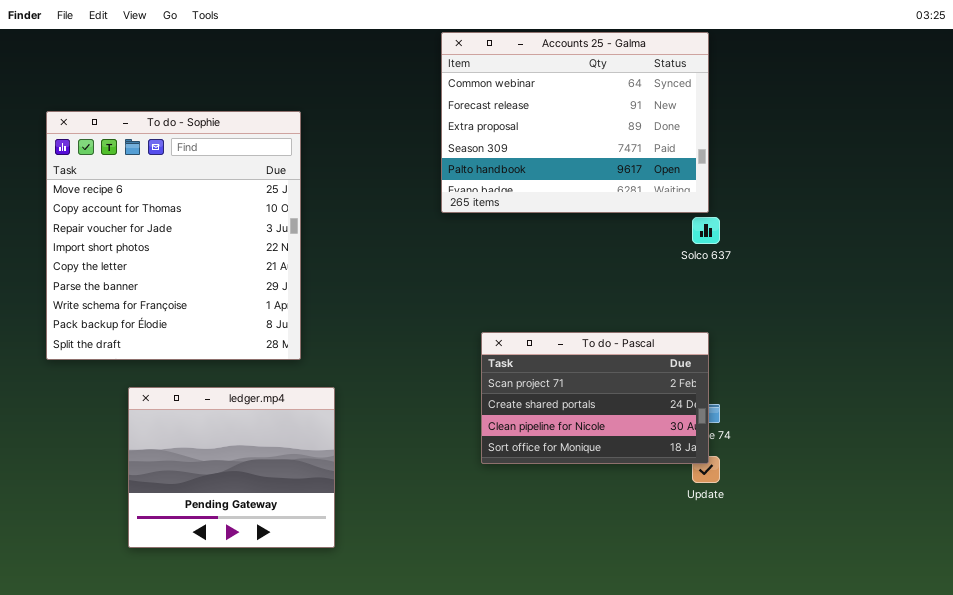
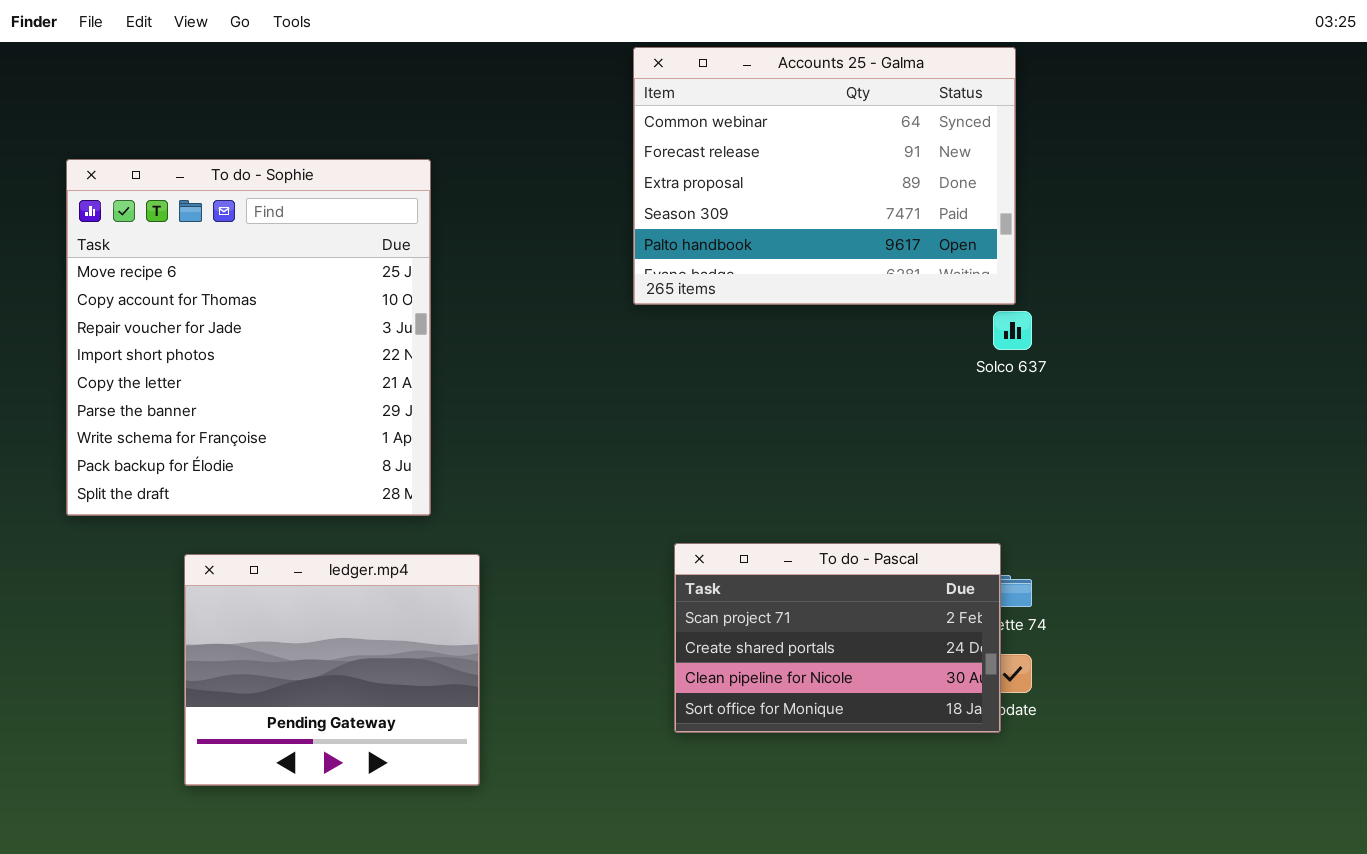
To do - Pascal: [481,332,709,464] -> [674,543,1001,733], moved

